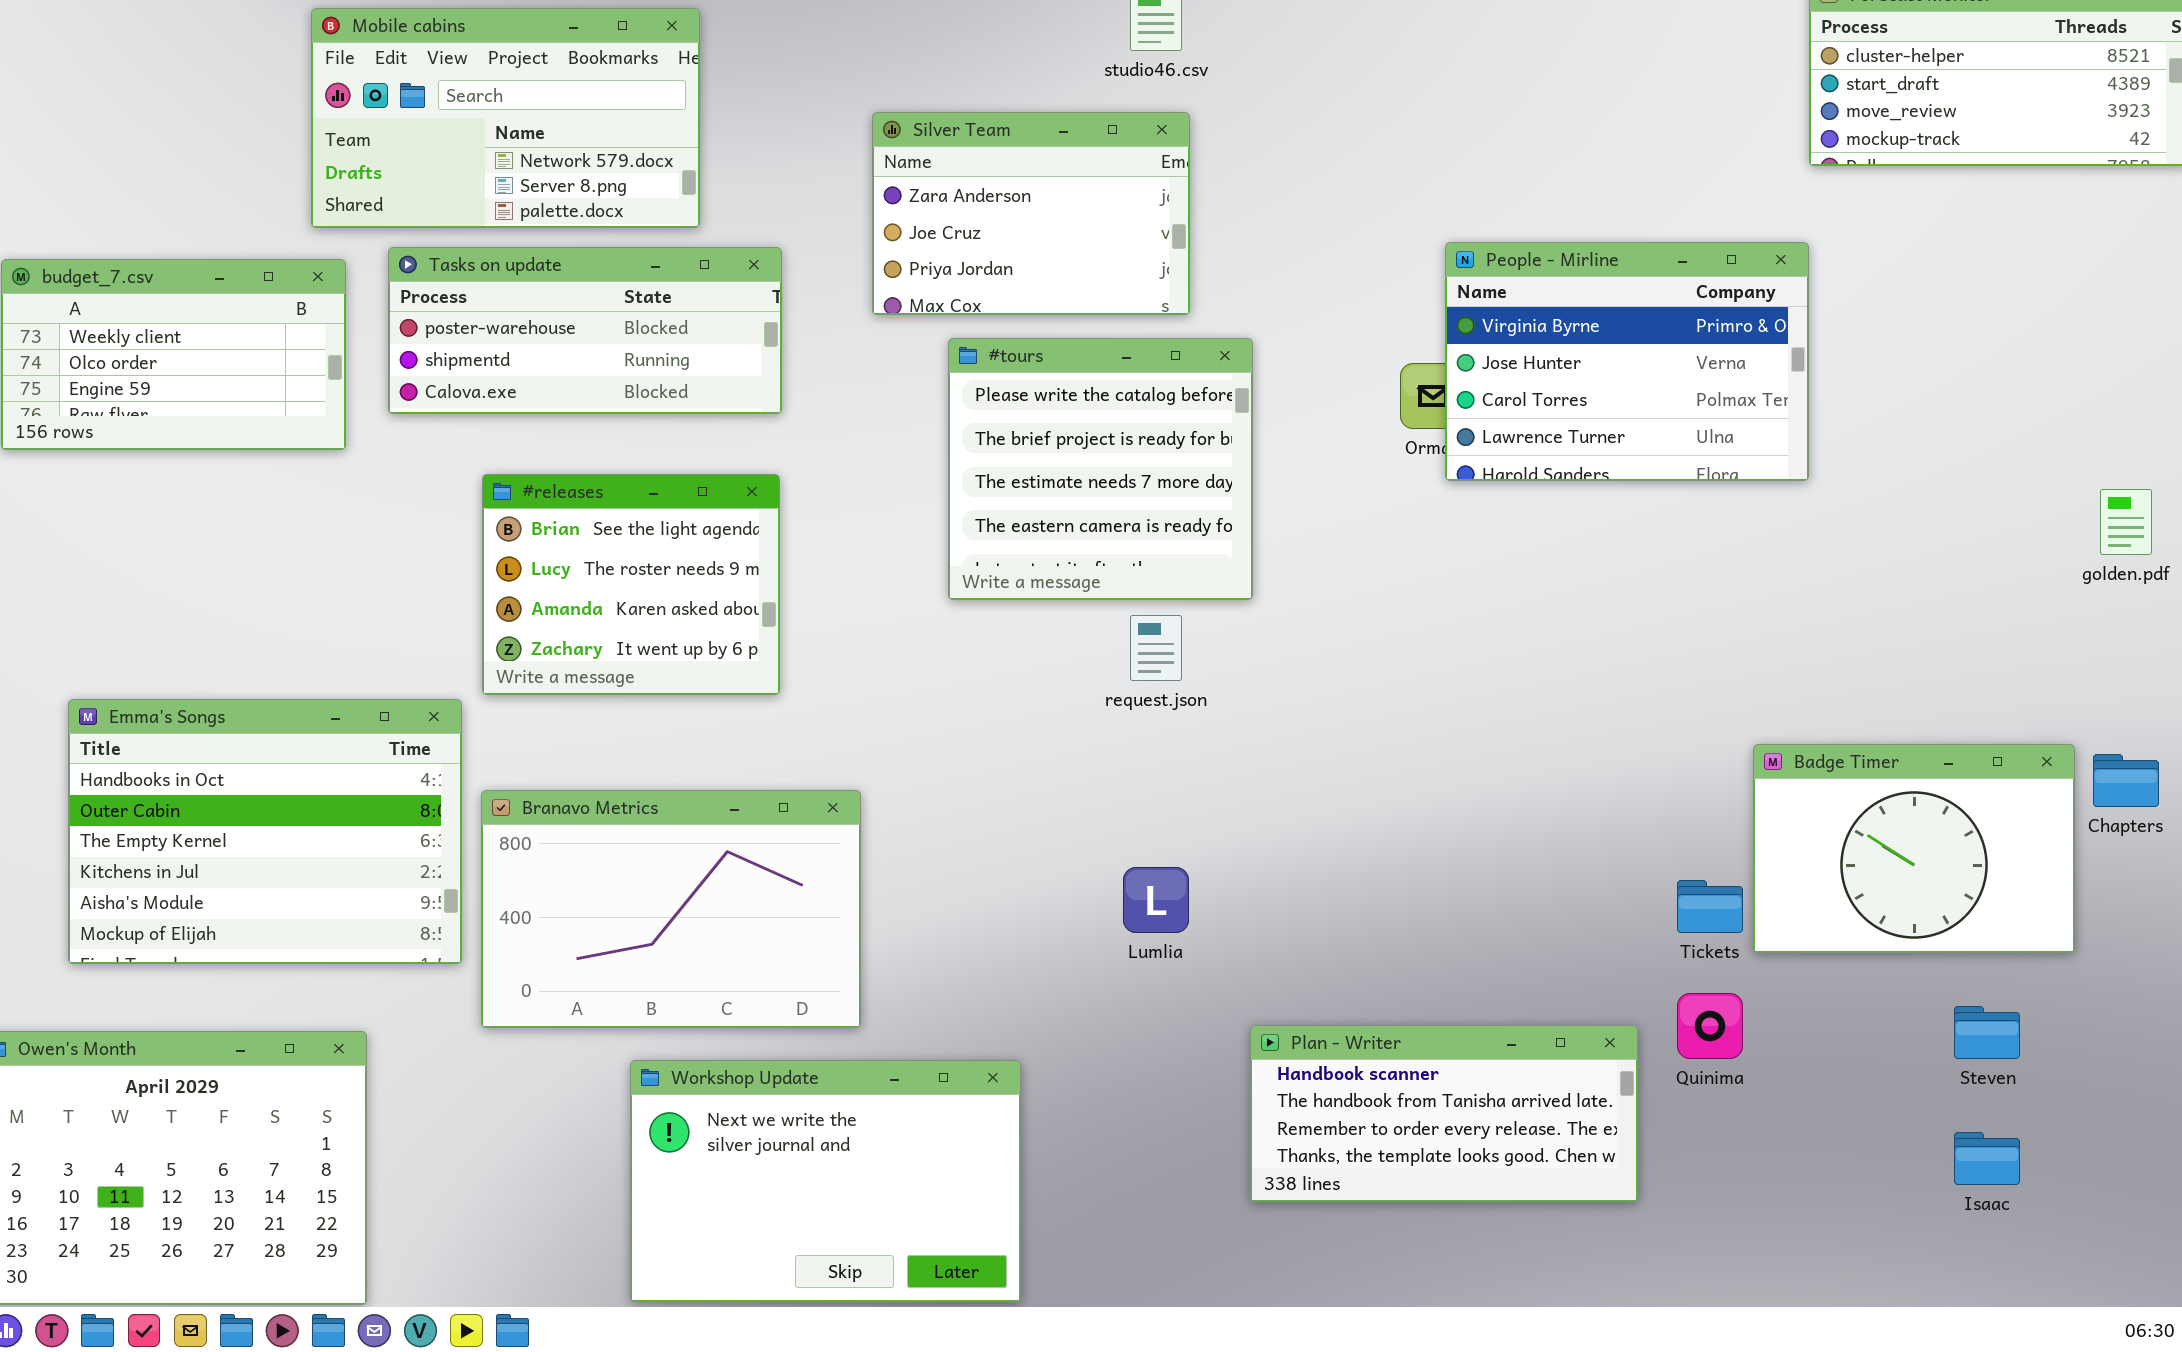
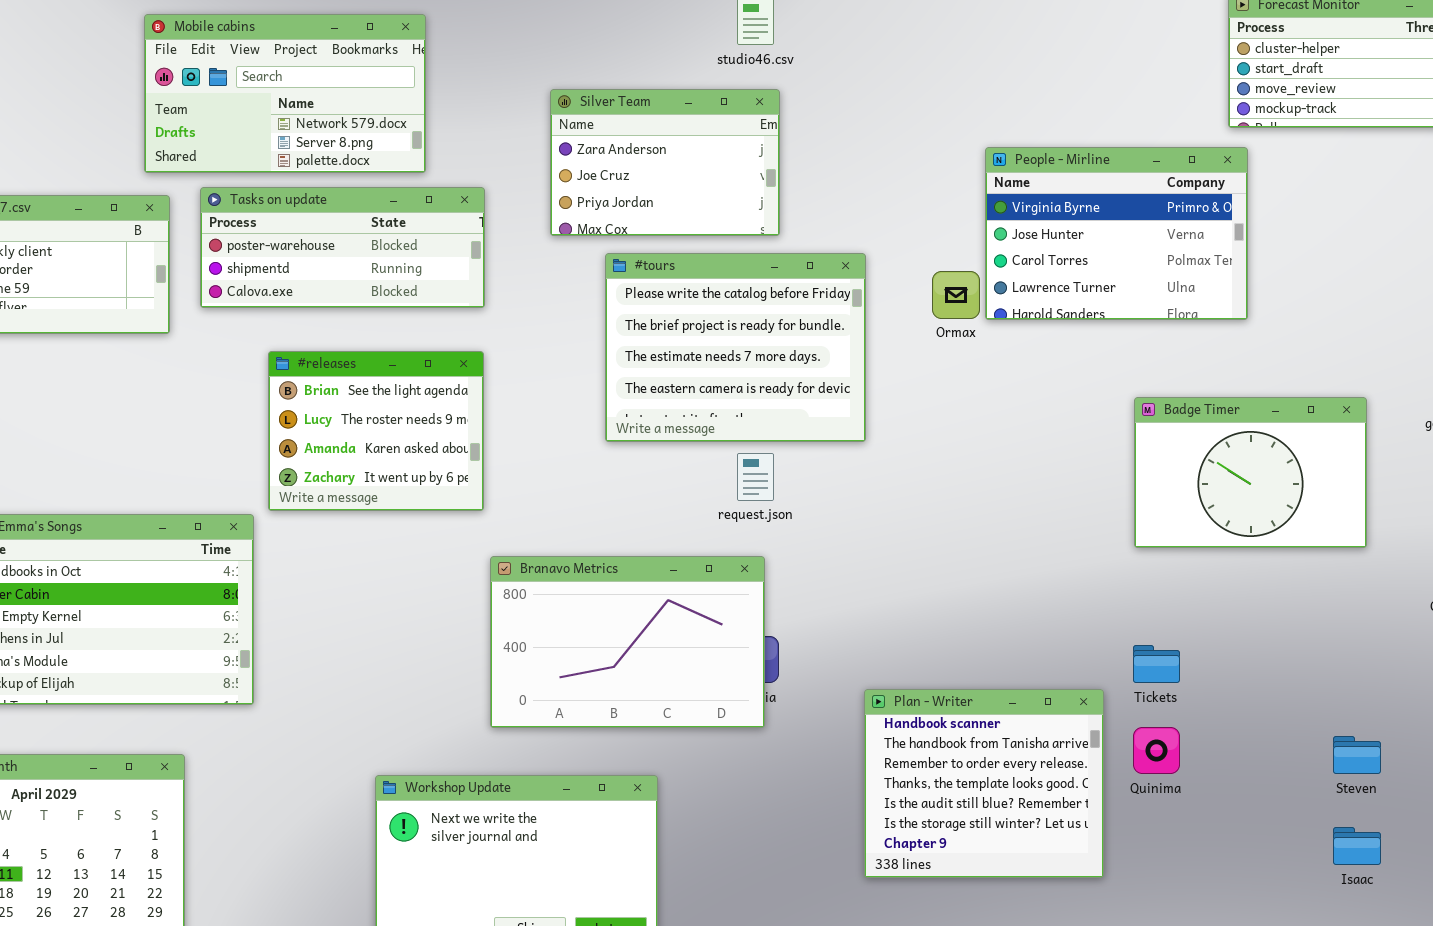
People - Mirline: [1445,242,1809,481] -> [985,147,1248,320], moved
#tours: [948,338,1253,600] -> [605,253,866,442], resized
Badge Timer: [1753,744,2075,953] -> [1134,397,1367,548], moved
Branavo Metrics: [481,790,861,1028] -> [490,556,765,728], moved
Plan - Writer: [1250,1025,1638,1202] -> [864,689,1104,878], resized

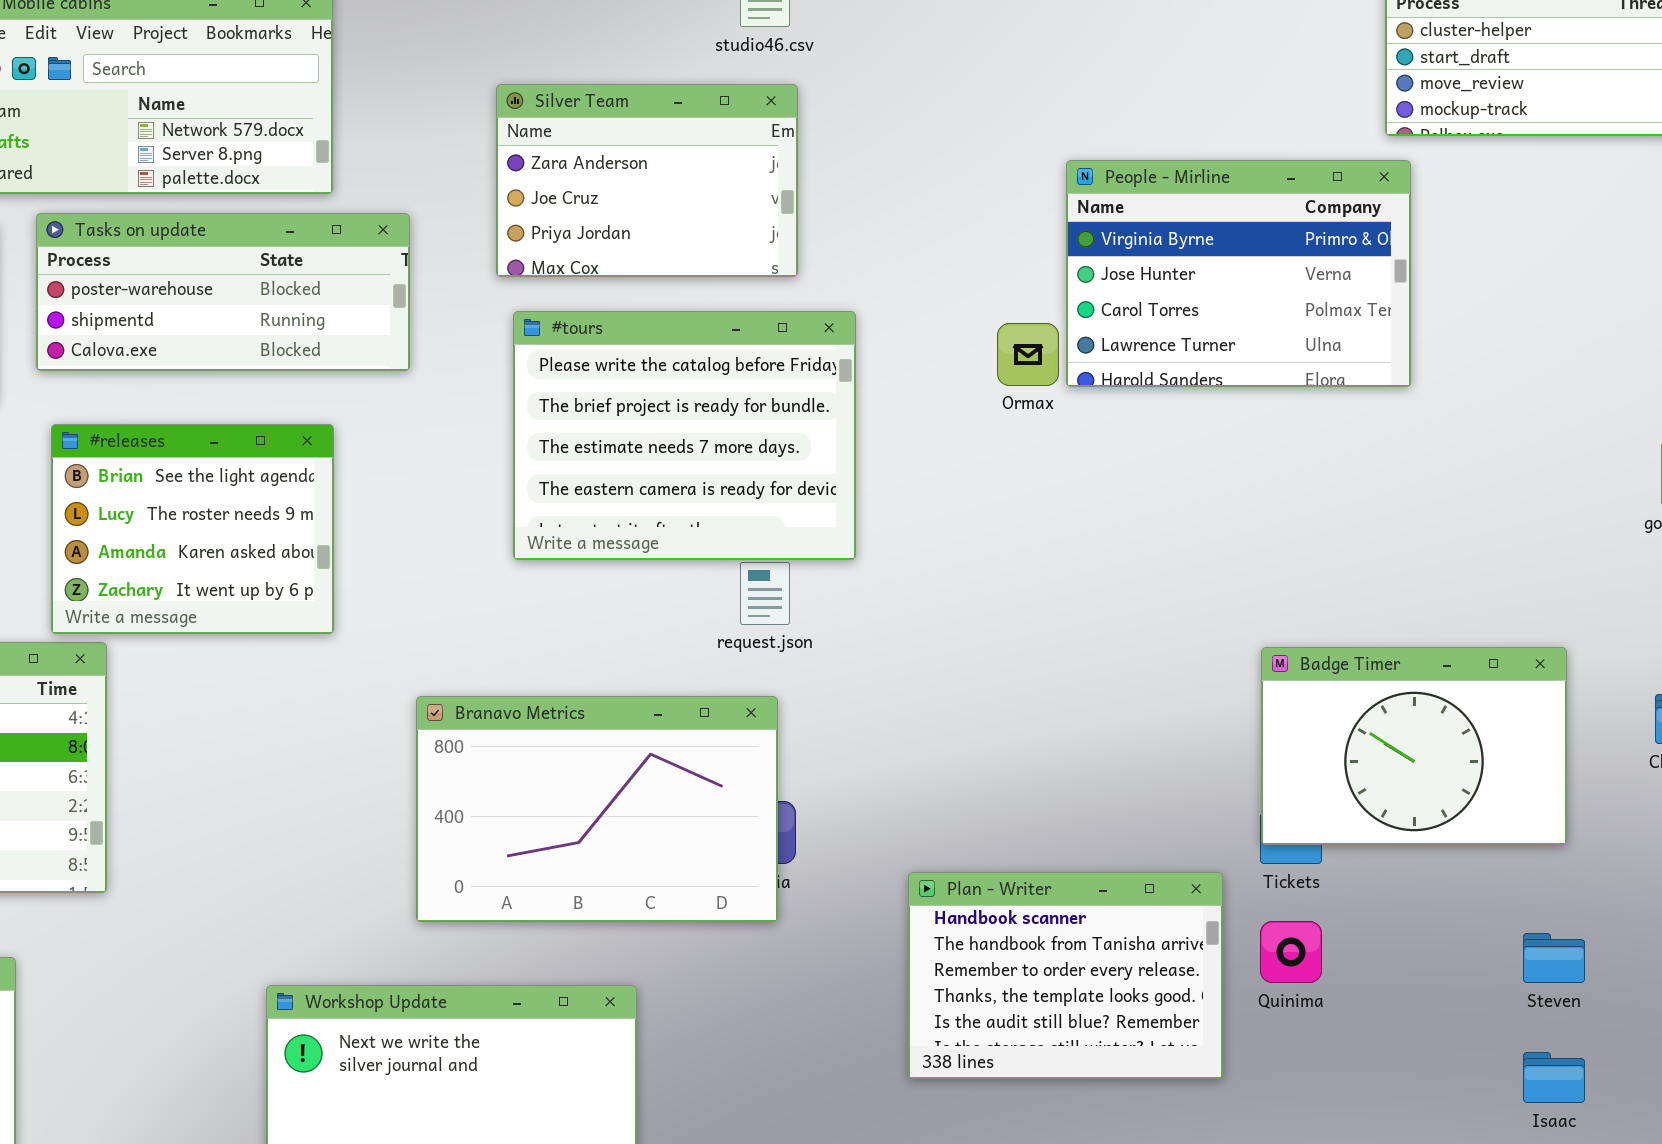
#tours: [605,253,866,442] -> [513,311,856,560], moved
#releases: [268,351,484,511] -> [51,424,334,634], moved
Badge Timer: [1134,397,1367,548] -> [1261,647,1567,845], moved
Plan - Writer: [864,689,1104,878] -> [908,872,1223,1079], resized

